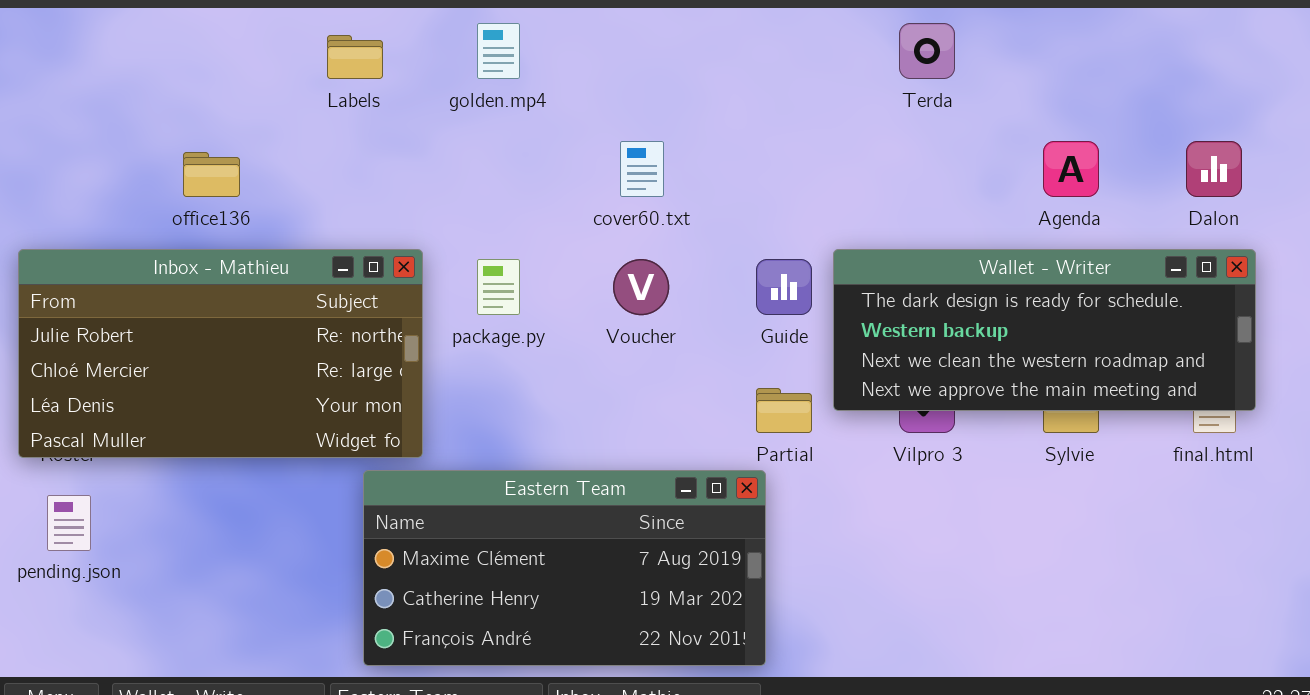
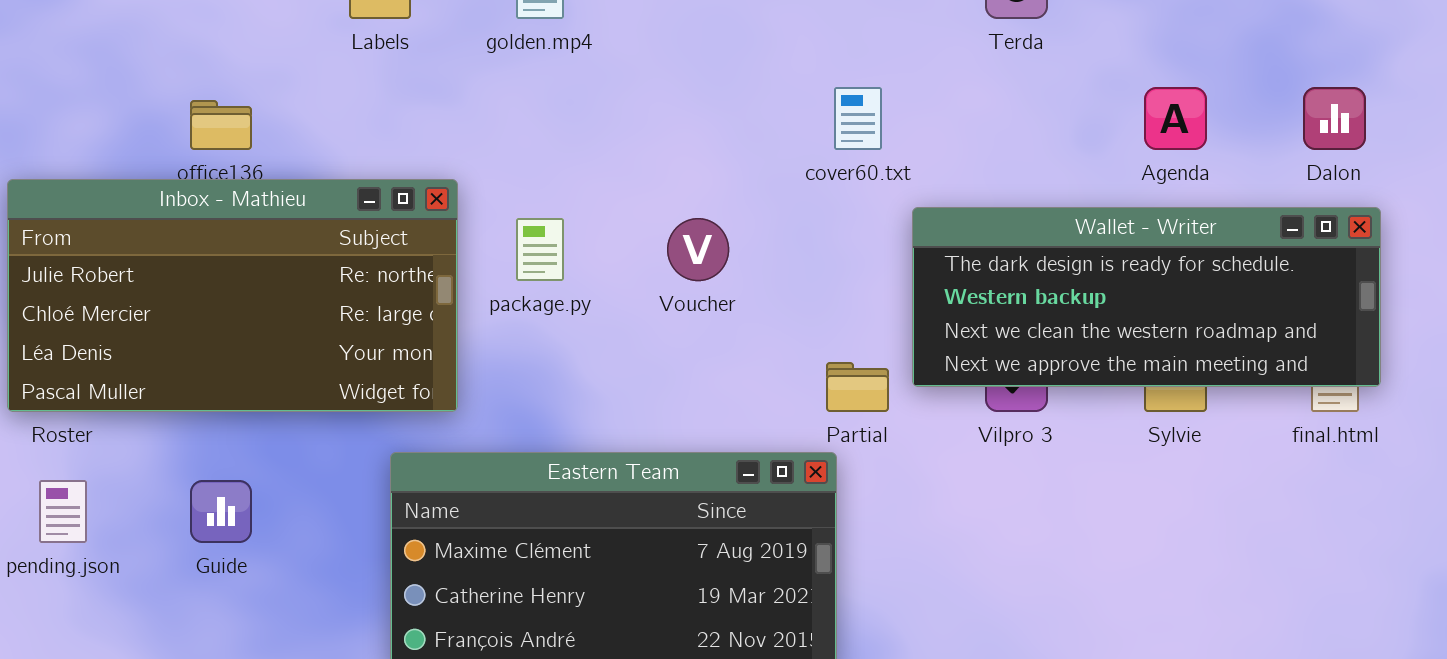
cover60.txt: [620,141,664,197] -> [834,87,882,150], moved
Inbox - Mathieu: [18,249,423,458] -> [7,179,458,412], moved
Guide: [756,259,812,315] -> [190,480,252,543], moved

